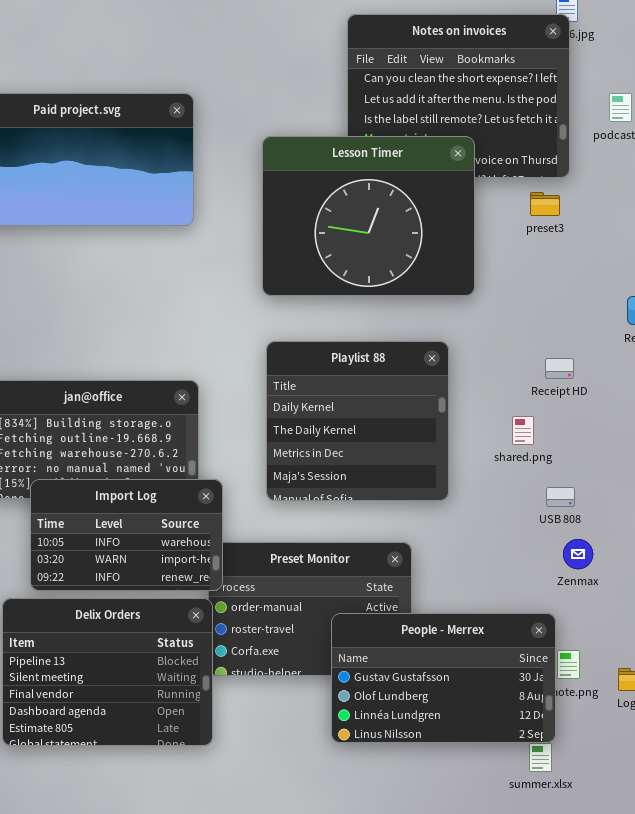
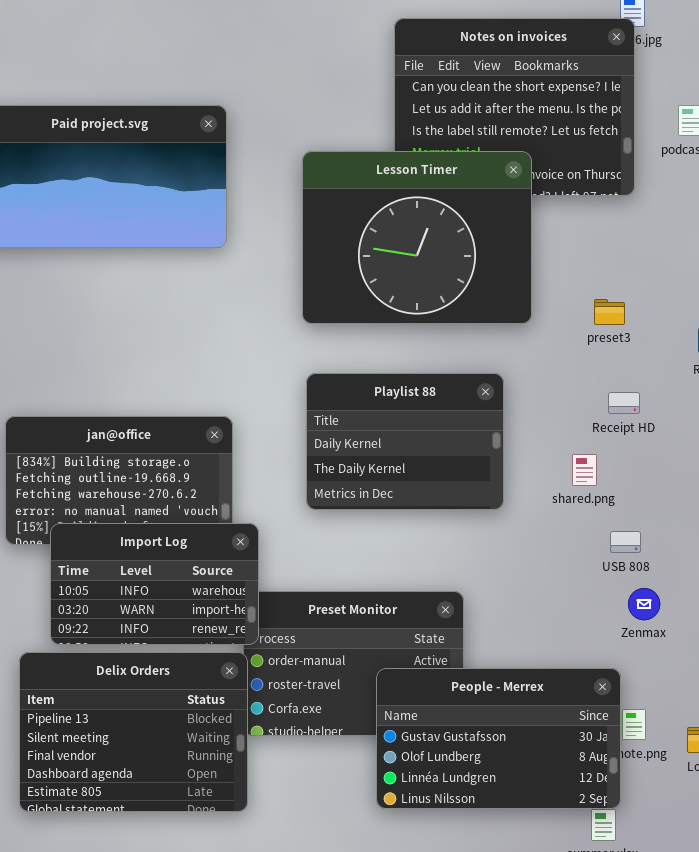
preset3: [530,192,560,216] -> [594,299,625,325], moved
Playlist 88: [266,341,449,501] -> [306,373,504,510], resized

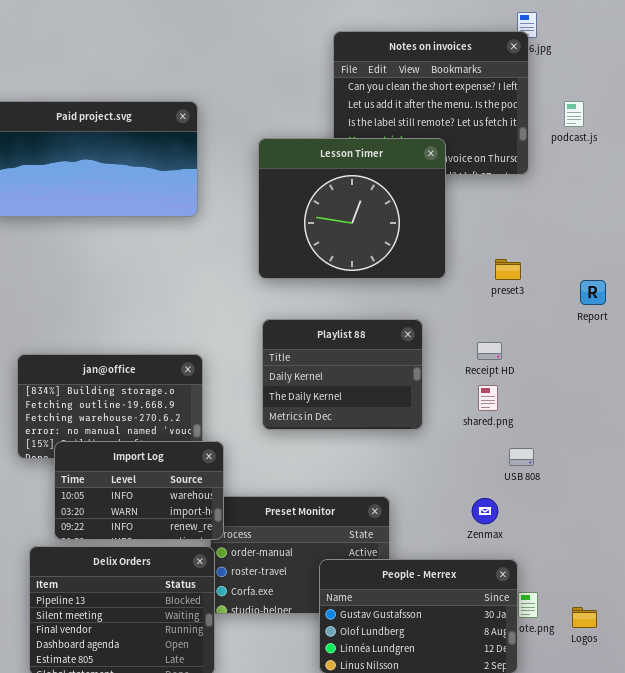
Receipt HD: [608,392,640,414] -> [477,342,502,360], moved
Zenmax: [628,588,660,620] -> [472,498,498,524], moved

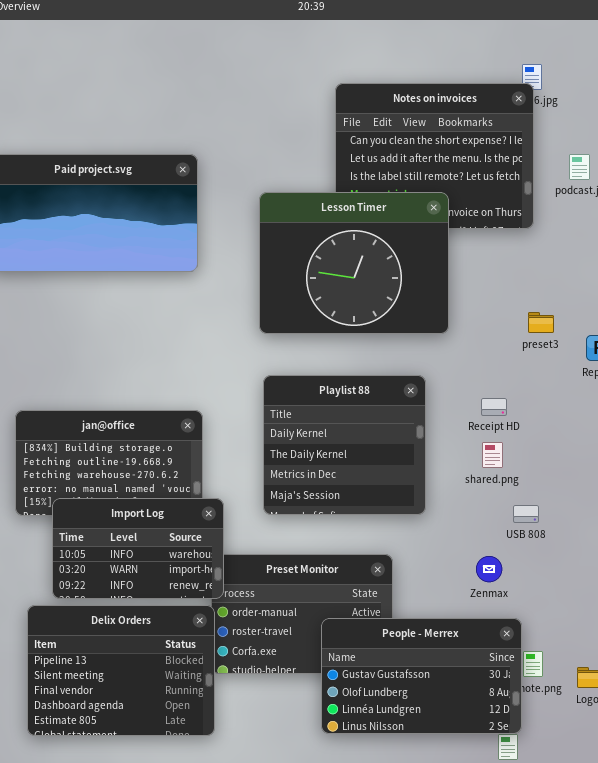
preset3: [495,259,521,280] -> [528,312,554,333], moved
Playlist 88: [262,319,423,430] -> [263,375,426,515], resized

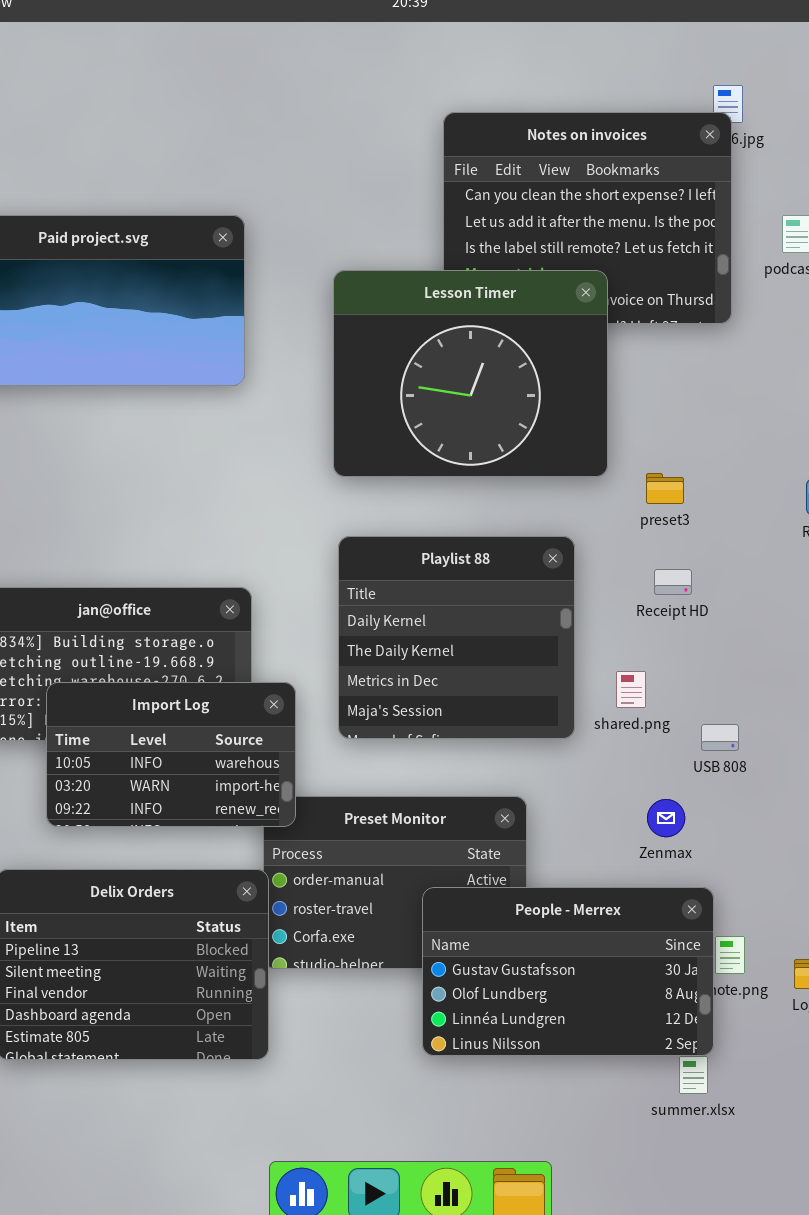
preset3: [528,312,554,333] -> [646,473,684,504], moved
shared.png: [482,442,503,468] -> [616,671,646,708], moved
Import Log: [52,498,224,599] -> [46,682,296,827], moved

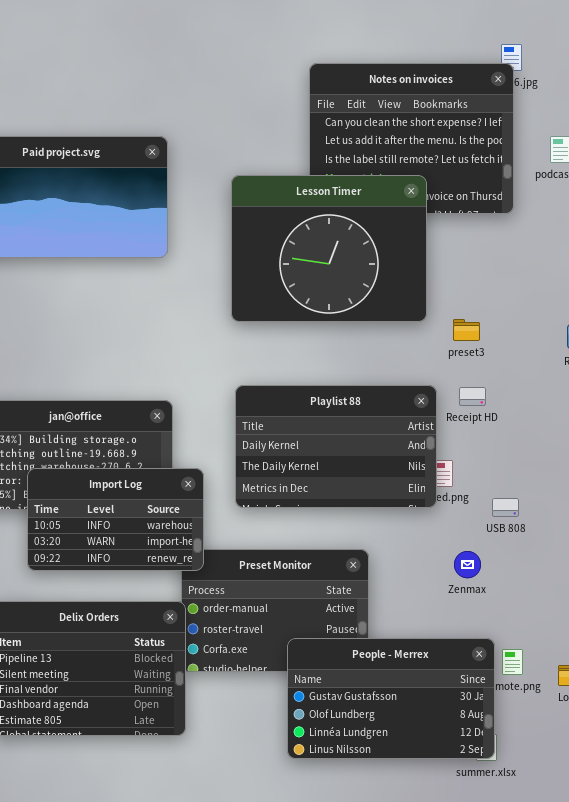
Playlist 88: [338,536,575,739] -> [235,385,437,508], resized
People - Merrex: [422,887,714,1056] -> [287,638,495,759], moved

